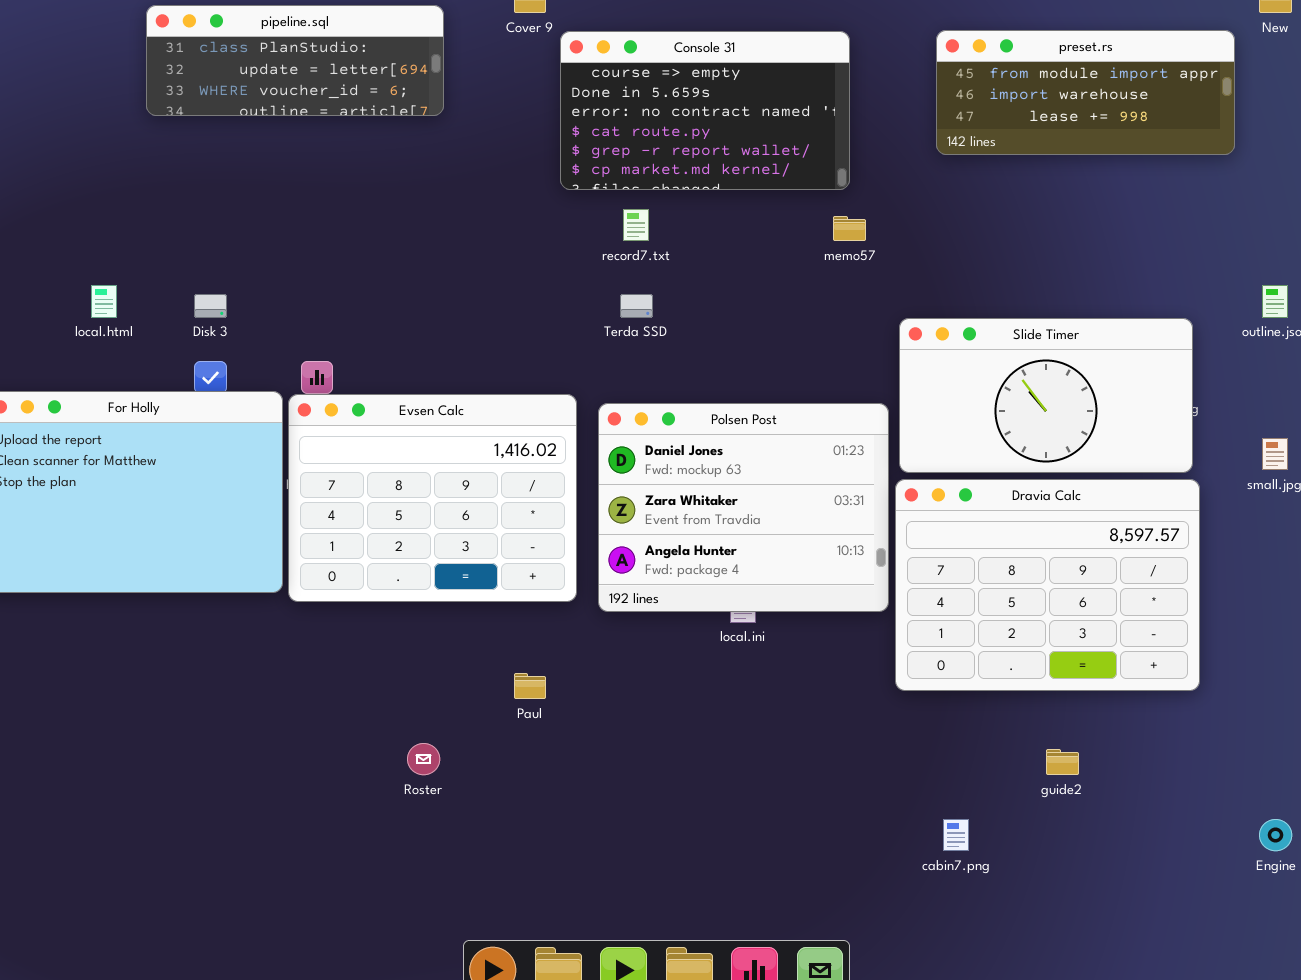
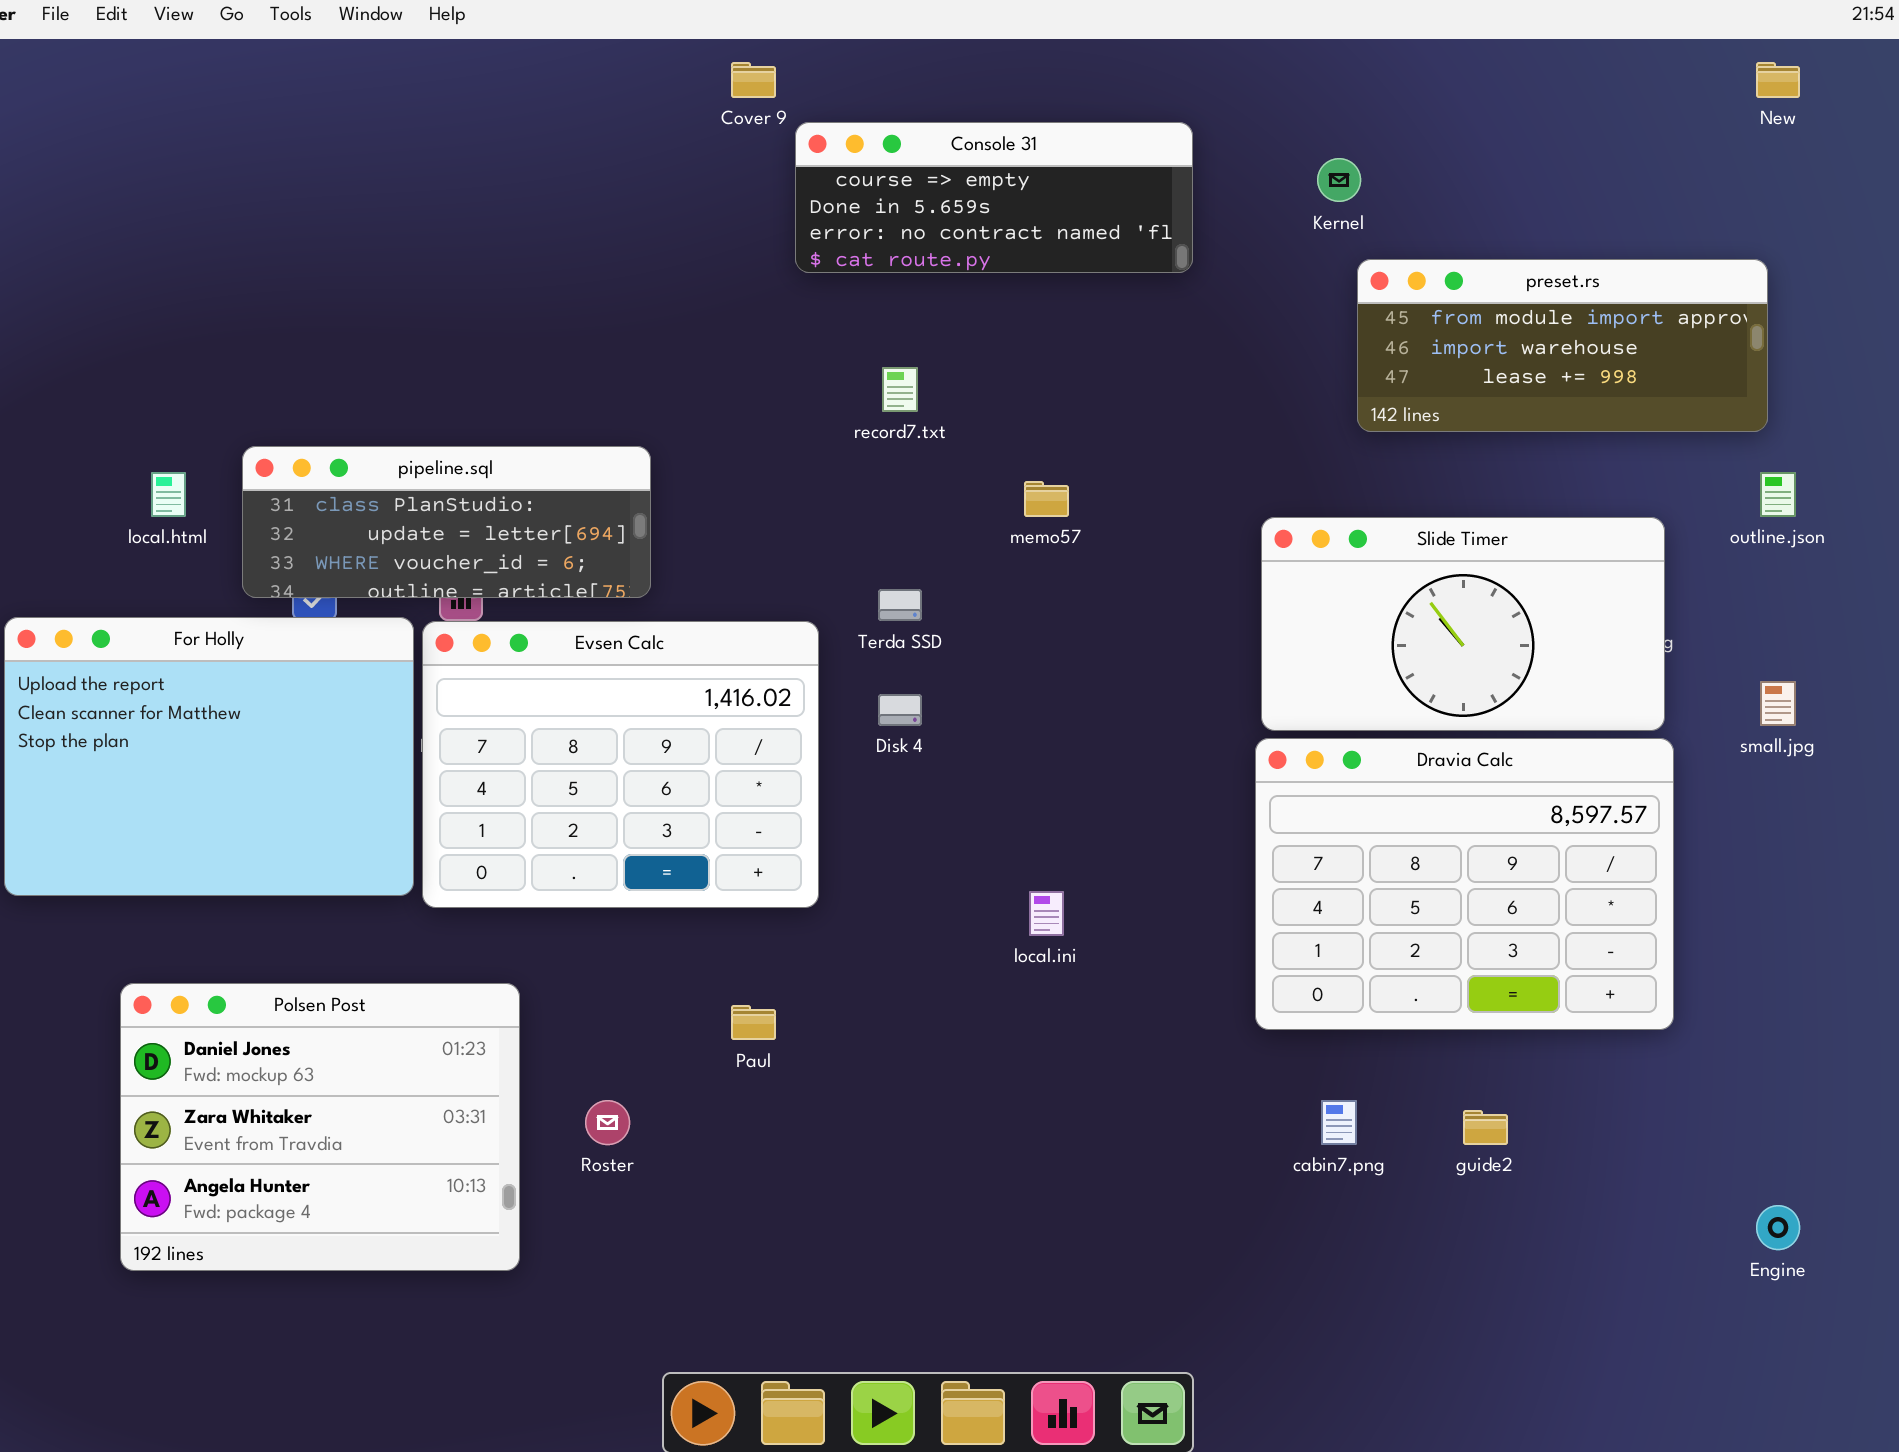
pipeline.sql: [146,5,444,116] -> [242,446,651,598], moved
preset.rs: [936,30,1235,155] -> [1357,259,1768,432], moved
Console 31: [560,31,850,190] -> [795,122,1193,273], resized
memo57: [833,216,866,241] -> [1024,481,1069,517], moved
Terda SSD: [620,294,653,318] -> [878,589,922,621], moved
Polsen Post: [598,403,889,612] -> [120,983,520,1271], moved
cabin7.png: [943,819,969,851] -> [1321,1100,1357,1145], moved

